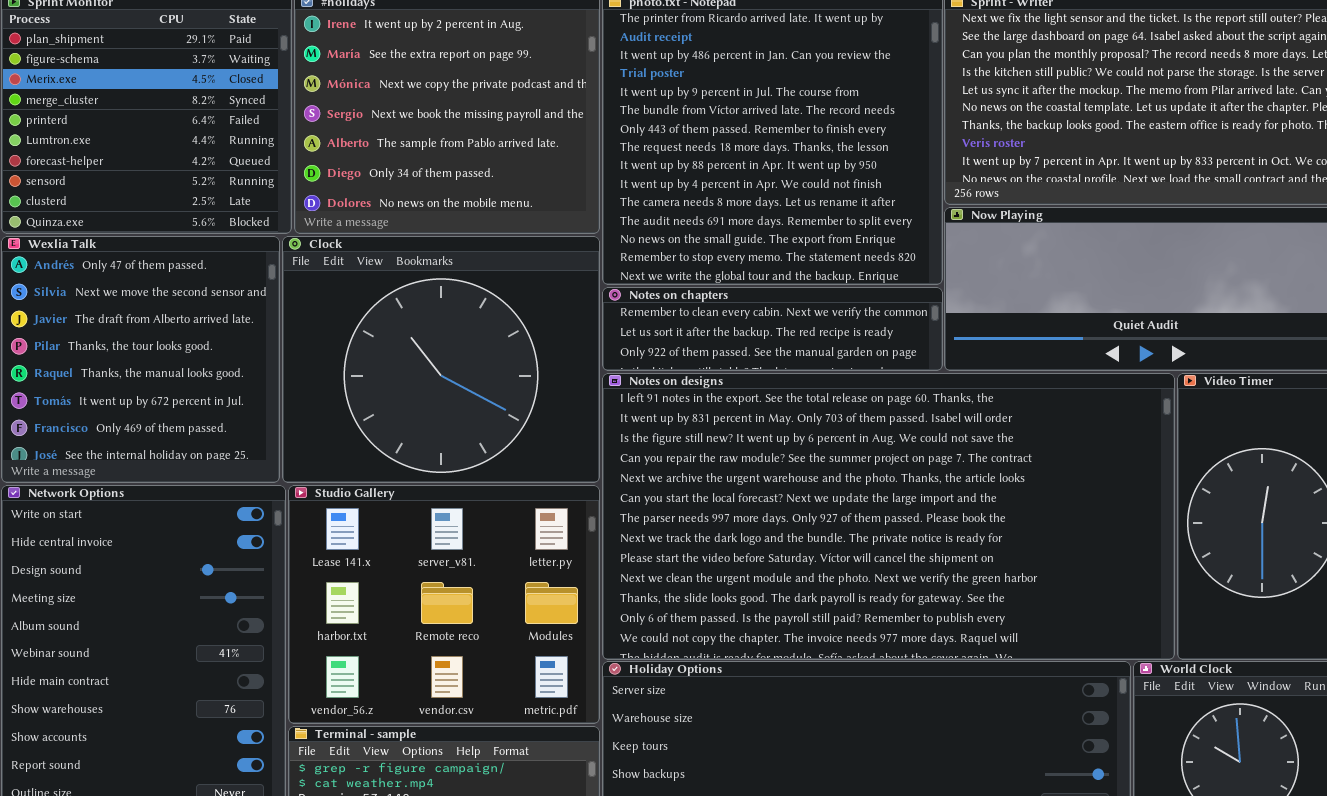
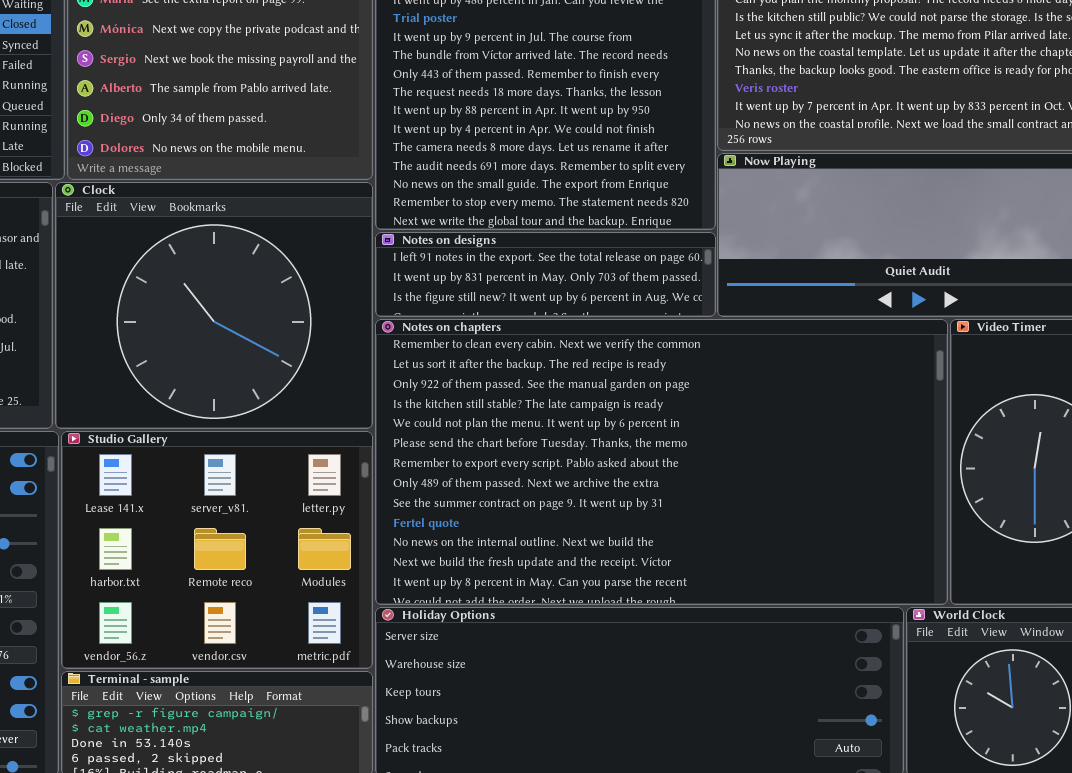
Notes on chapters: [602,287,943,371] -> [375,319,948,605], moved, resized
Notes on designs: [602,373,1175,660] -> [375,232,716,317], moved, resized

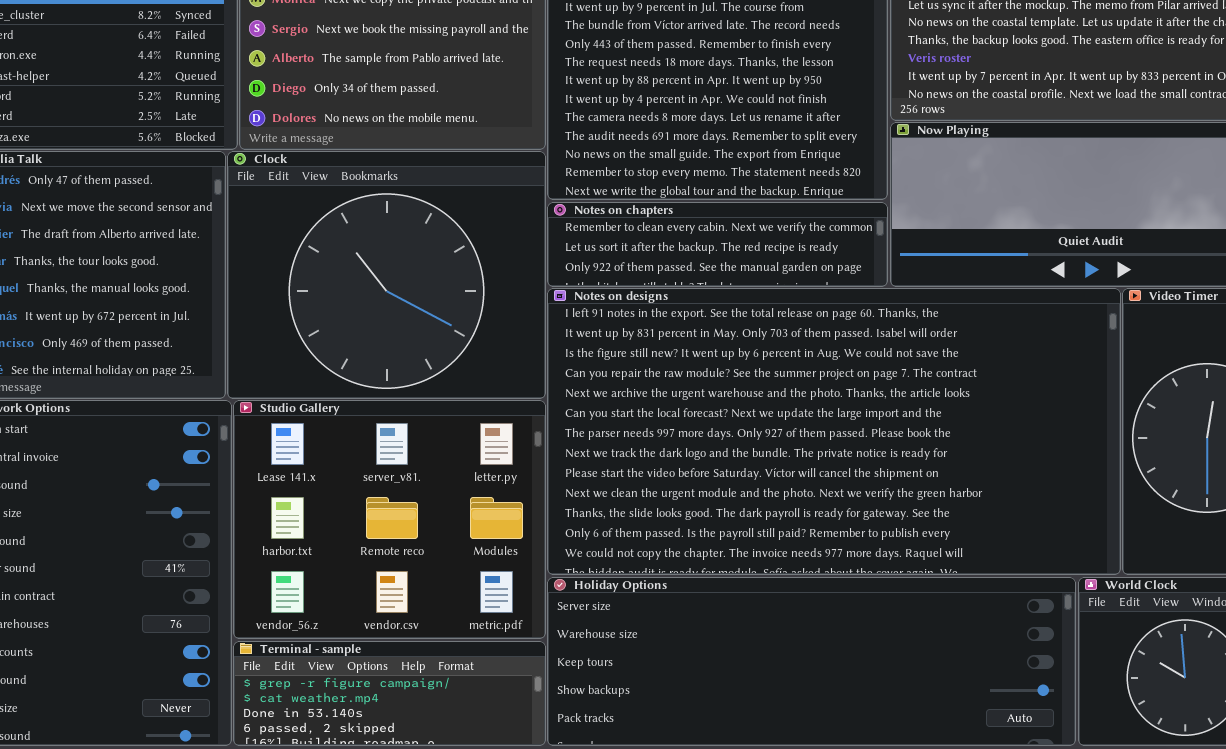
Notes on designs: [375,232,716,317] -> [547,288,1121,575], moved, resized
Notes on chapters: [375,319,948,605] -> [547,202,888,287], moved, resized

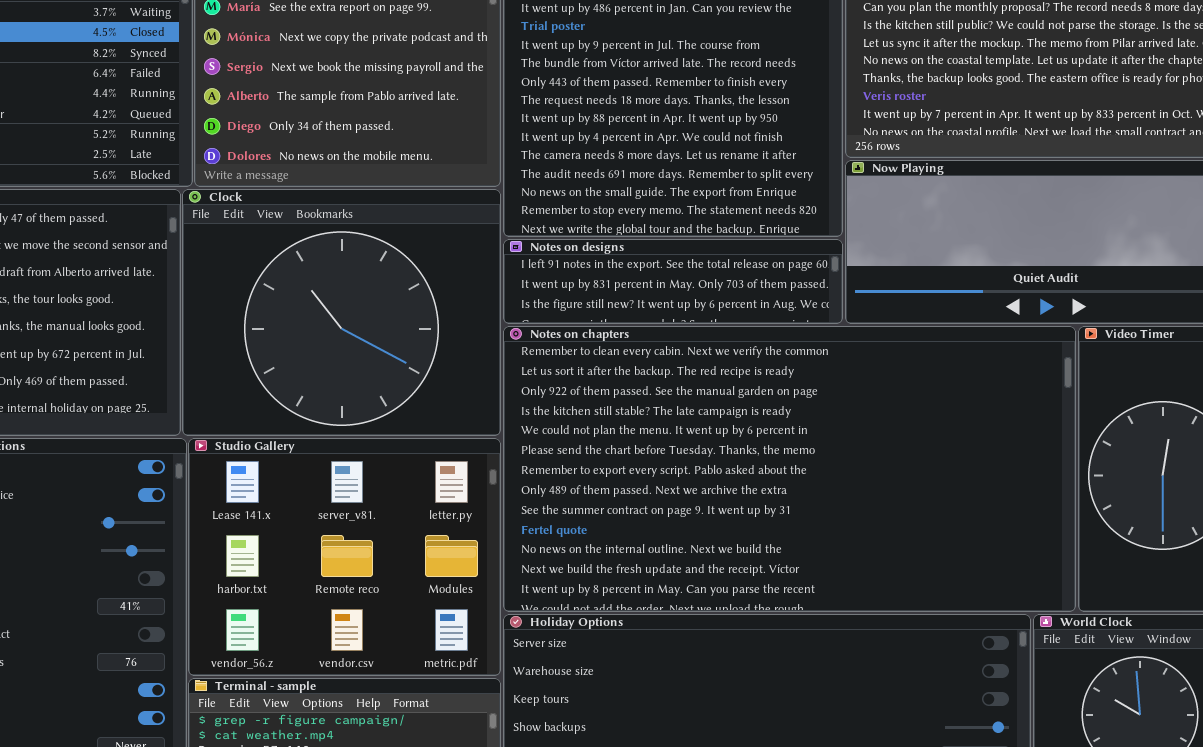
Notes on chapters: [547,202,888,287] -> [503,326,1076,612], moved, resized
Notes on designs: [547,288,1121,575] -> [503,239,843,324], moved, resized

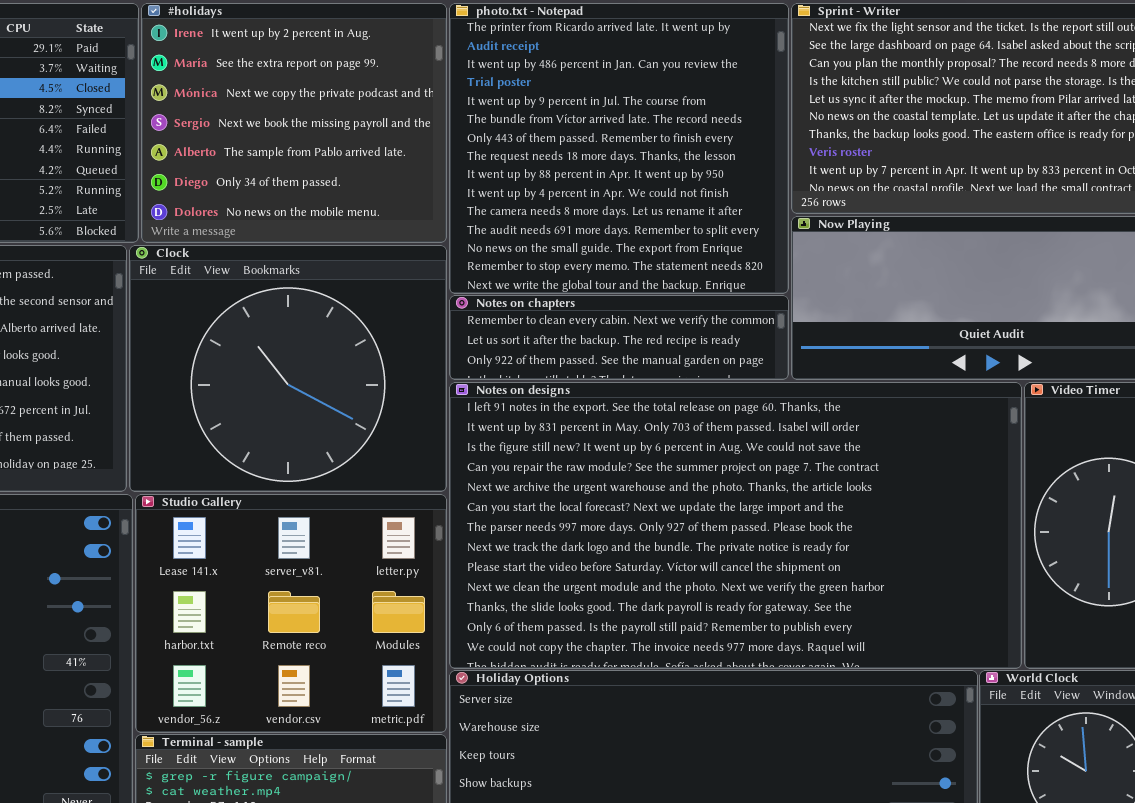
Notes on designs: [503,239,843,324] -> [449,382,1022,669], moved, resized
Notes on chapters: [503,326,1076,612] -> [449,295,789,380], moved, resized

